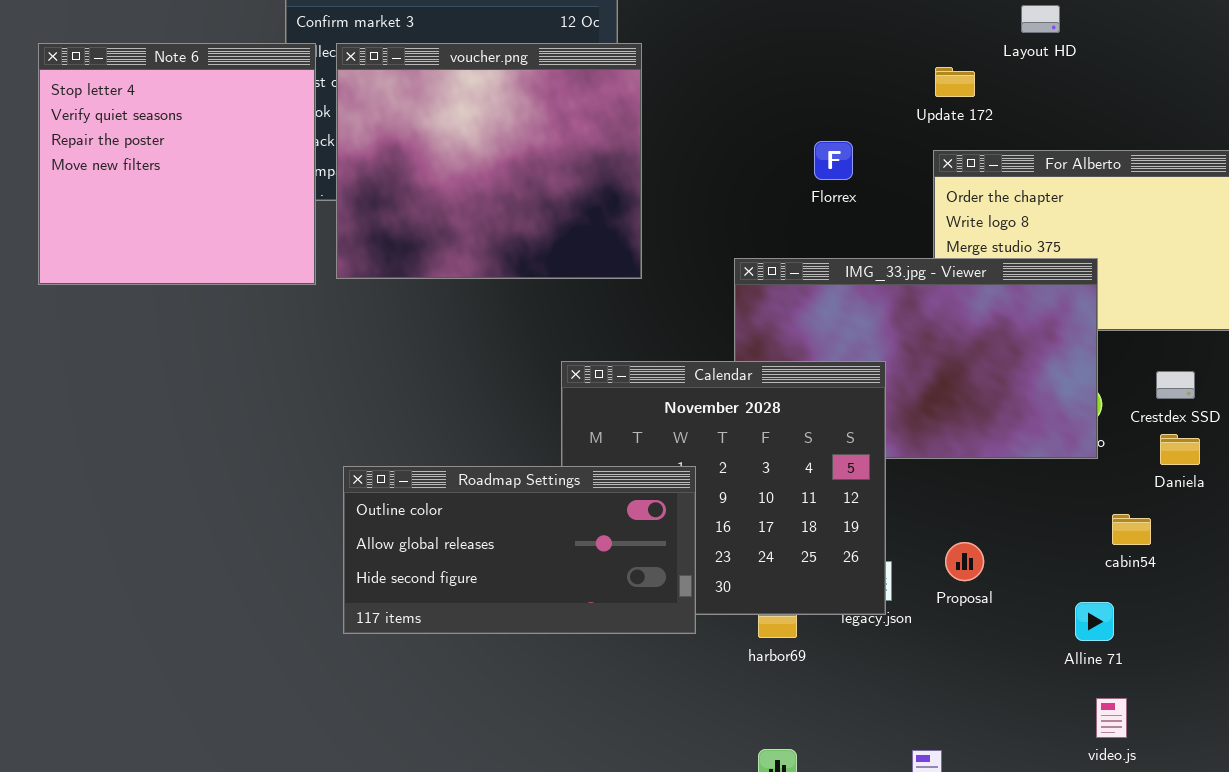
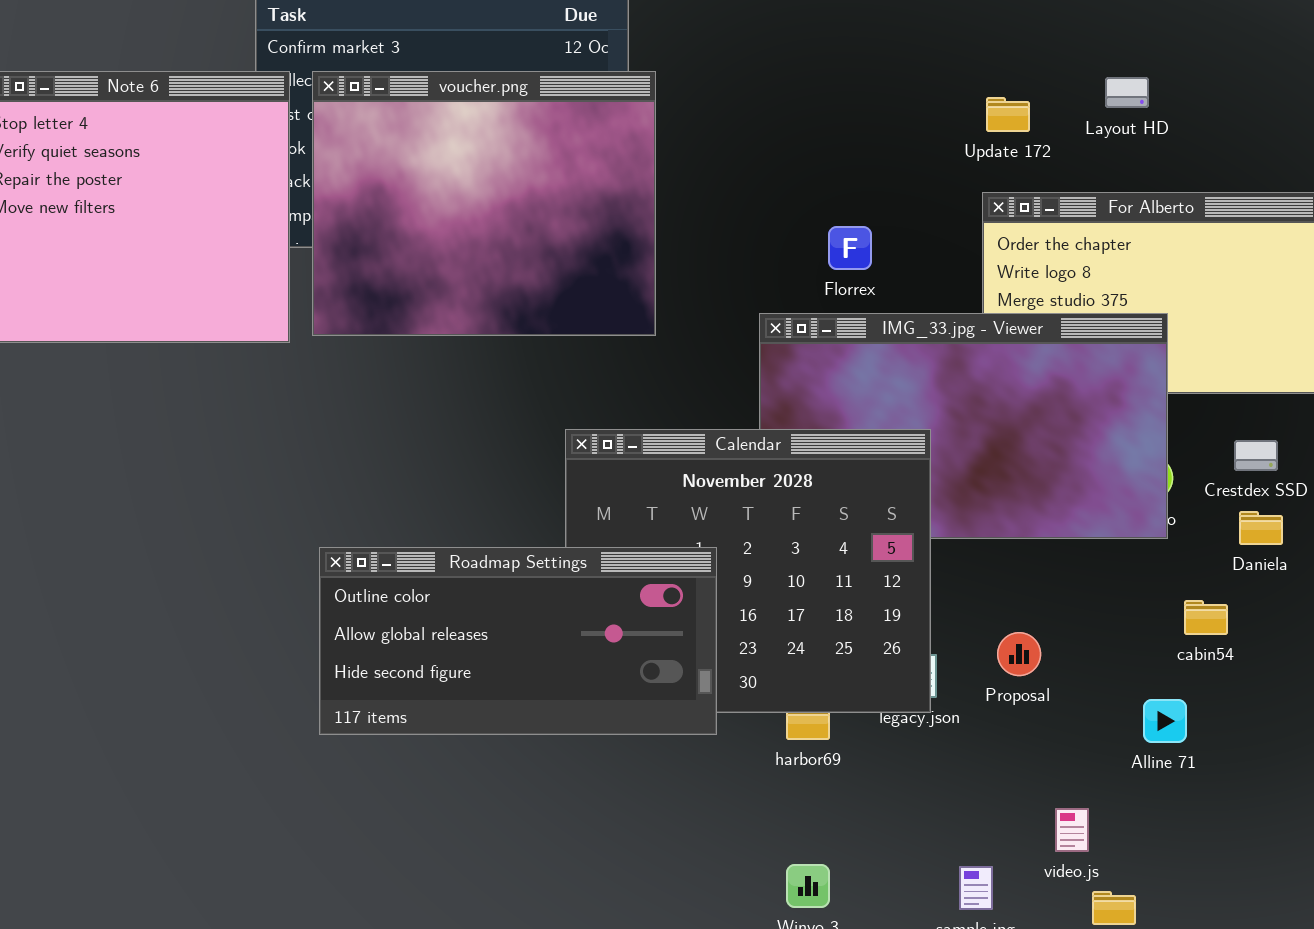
Layout HD: [1021,5,1060,33] -> [1105,77,1149,108], moved
Florrex: [814,141,853,180] -> [828,226,872,270], moved
video.js: [1096,698,1127,738] -> [1055,808,1089,852], moved

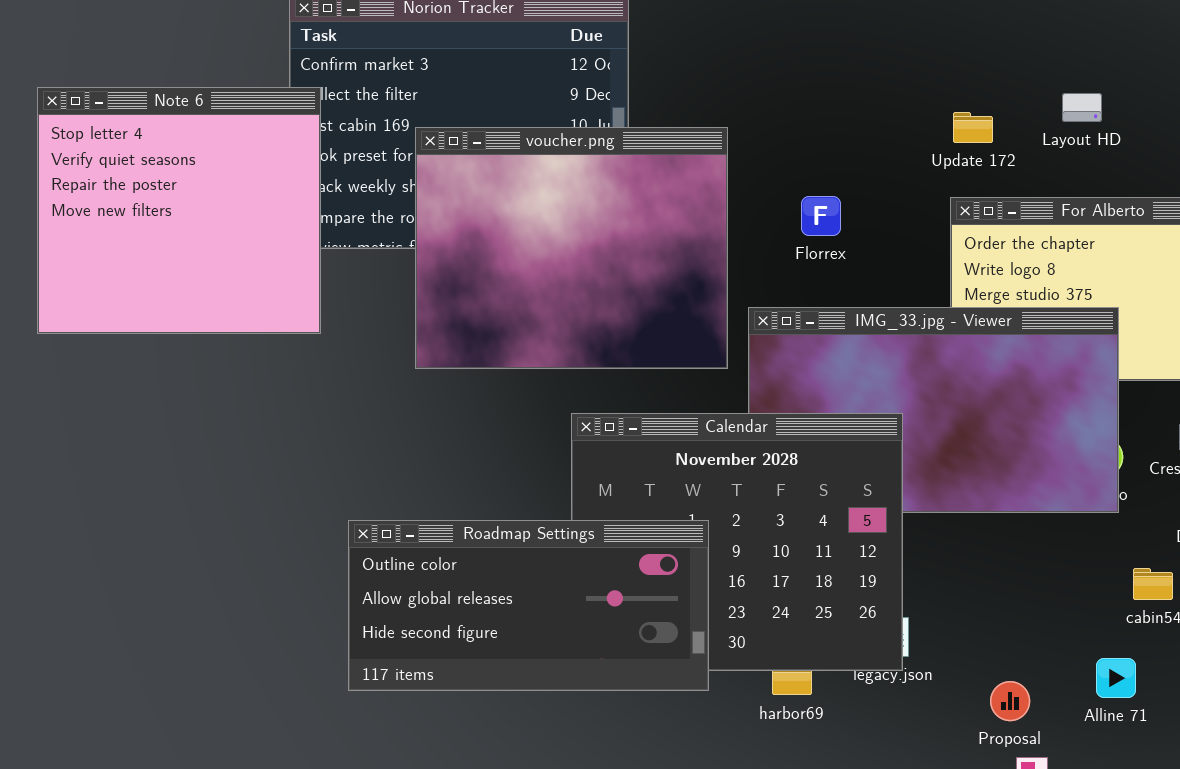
voucher.png: [312,71,656,336] -> [415,127,728,369], moved
Florrex: [828,226,872,270] -> [801,196,841,236], moved
Proposal: [997,632,1041,676] -> [990,681,1030,721], moved

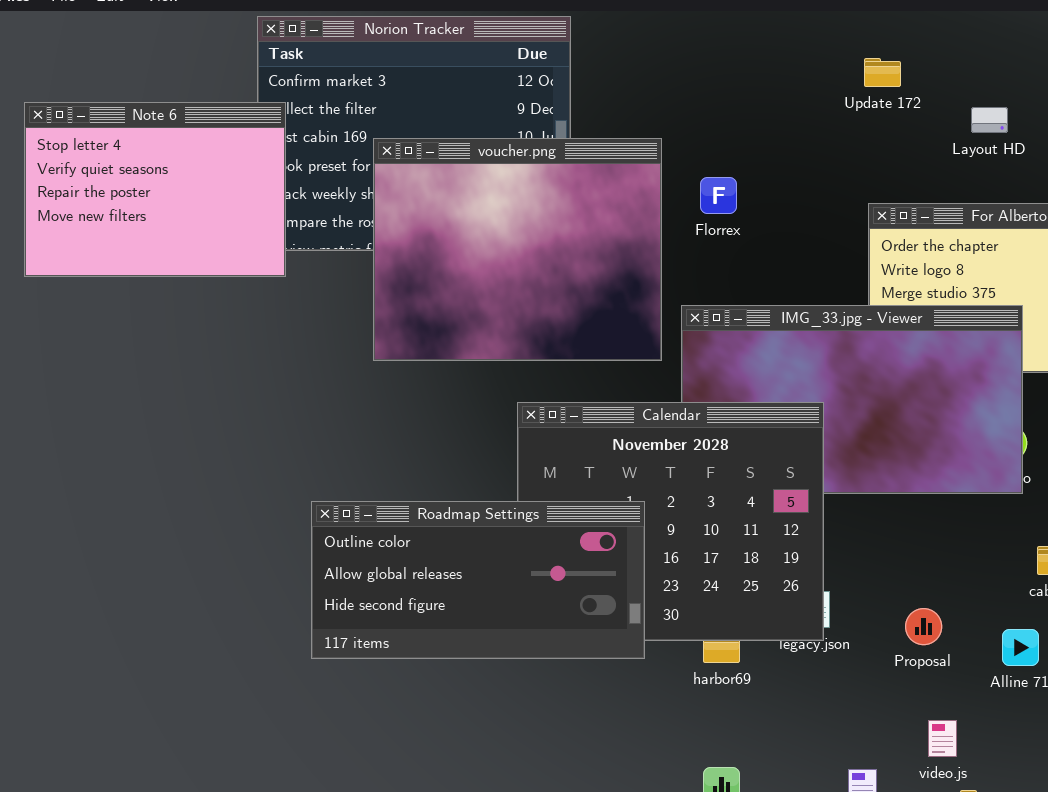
Note 6: [37,87,321,334] -> [24,102,286,277], resized
Update 172: [953,112,993,143] -> [864,58,901,87], moved
Florrex: [801,196,841,236] -> [700,177,737,214], moved
Proposal: [990,681,1030,721] -> [905,608,942,645], moved

